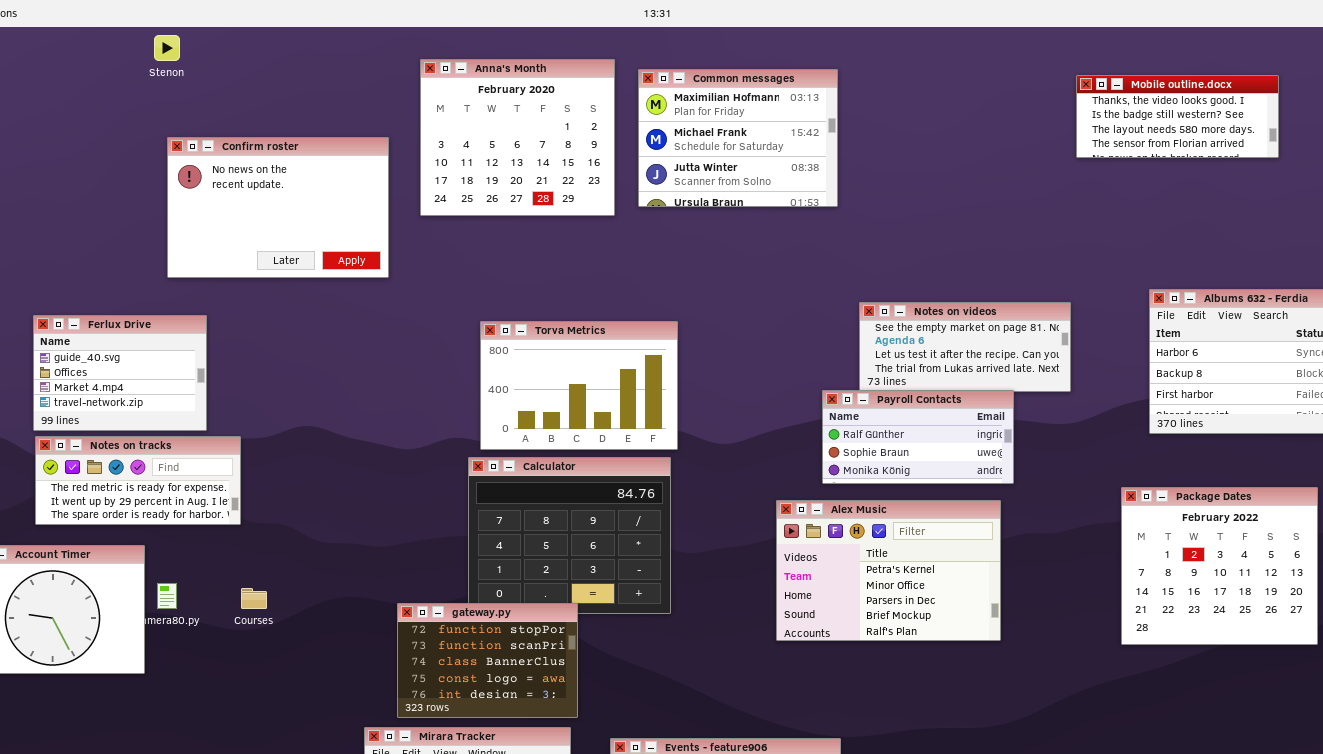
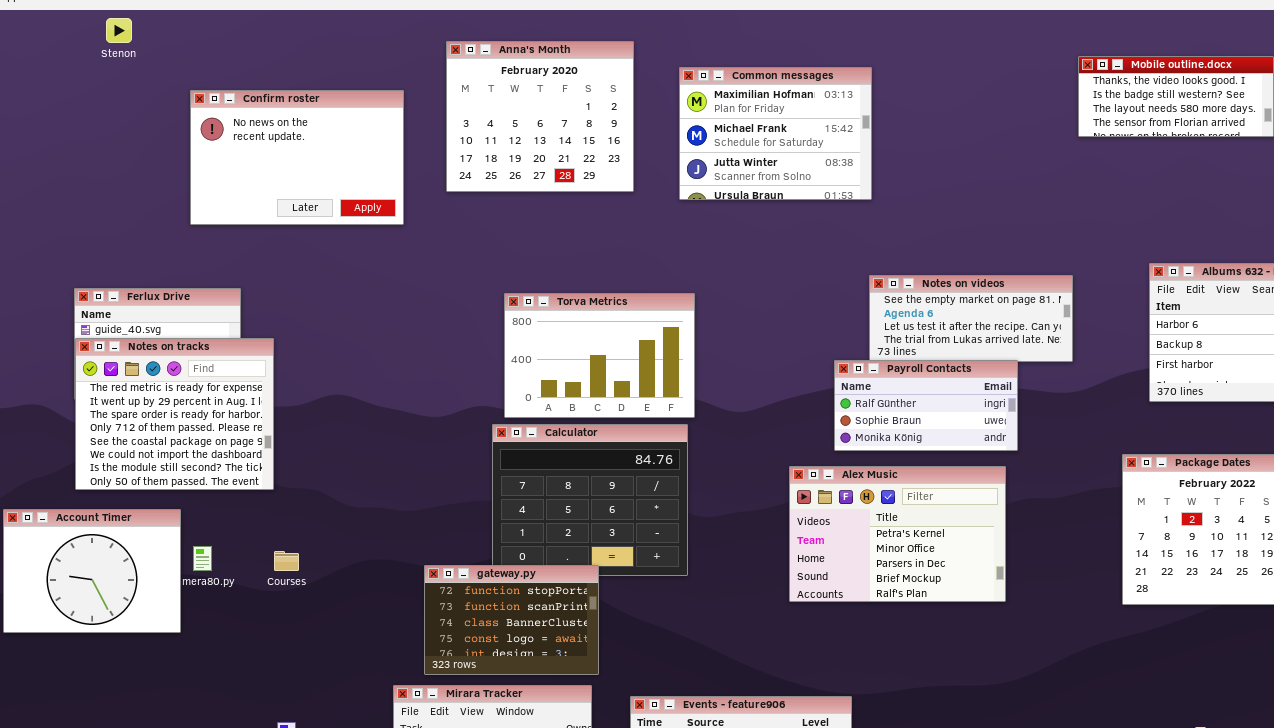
Stenon: [154,35,180,61] -> [106,18,132,43], moved
Common messages: [638,69,838,207] -> [679,67,872,200], moved
Confirm roster: [167,137,389,278] -> [190,90,404,225], moved
Notes on tracks: [35,436,241,525] -> [75,338,274,490], resized

